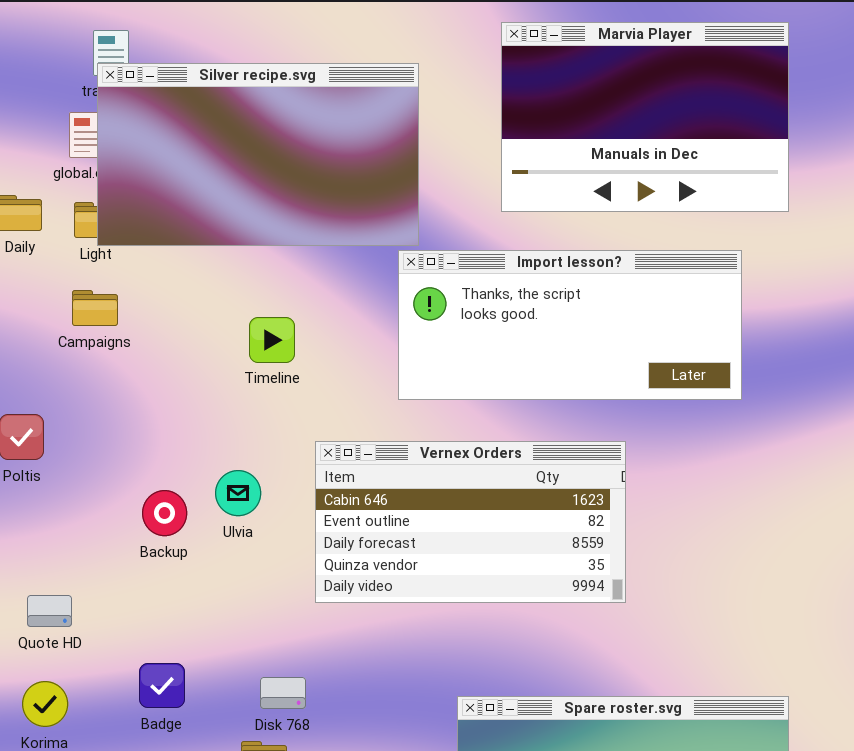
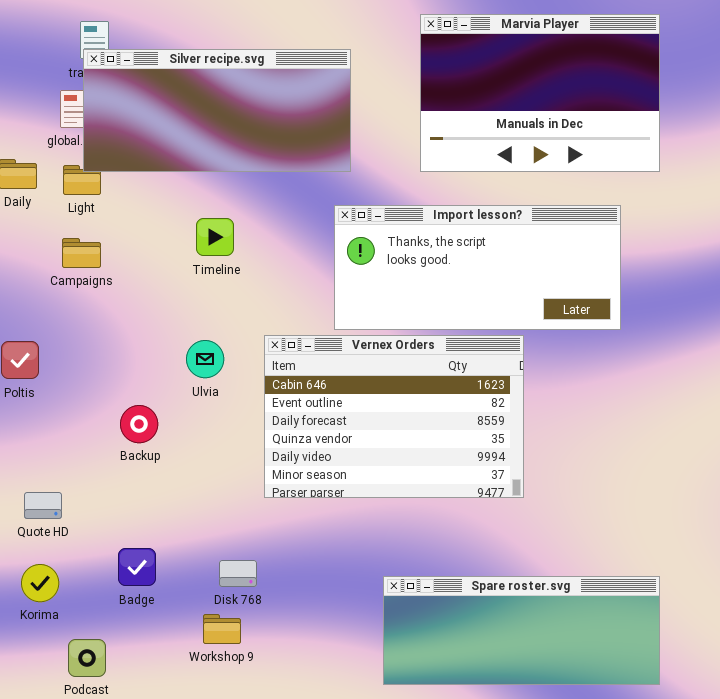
Silver recipe.svg: [97,63,419,246] -> [83,49,351,172], resized
Timeline: [249,317,295,363] -> [196,218,234,256], moved
Vernex Orders: [315,441,626,603] -> [264,335,524,498], resized
Ulvia: [215,470,261,516] -> [186,340,224,378], moved

